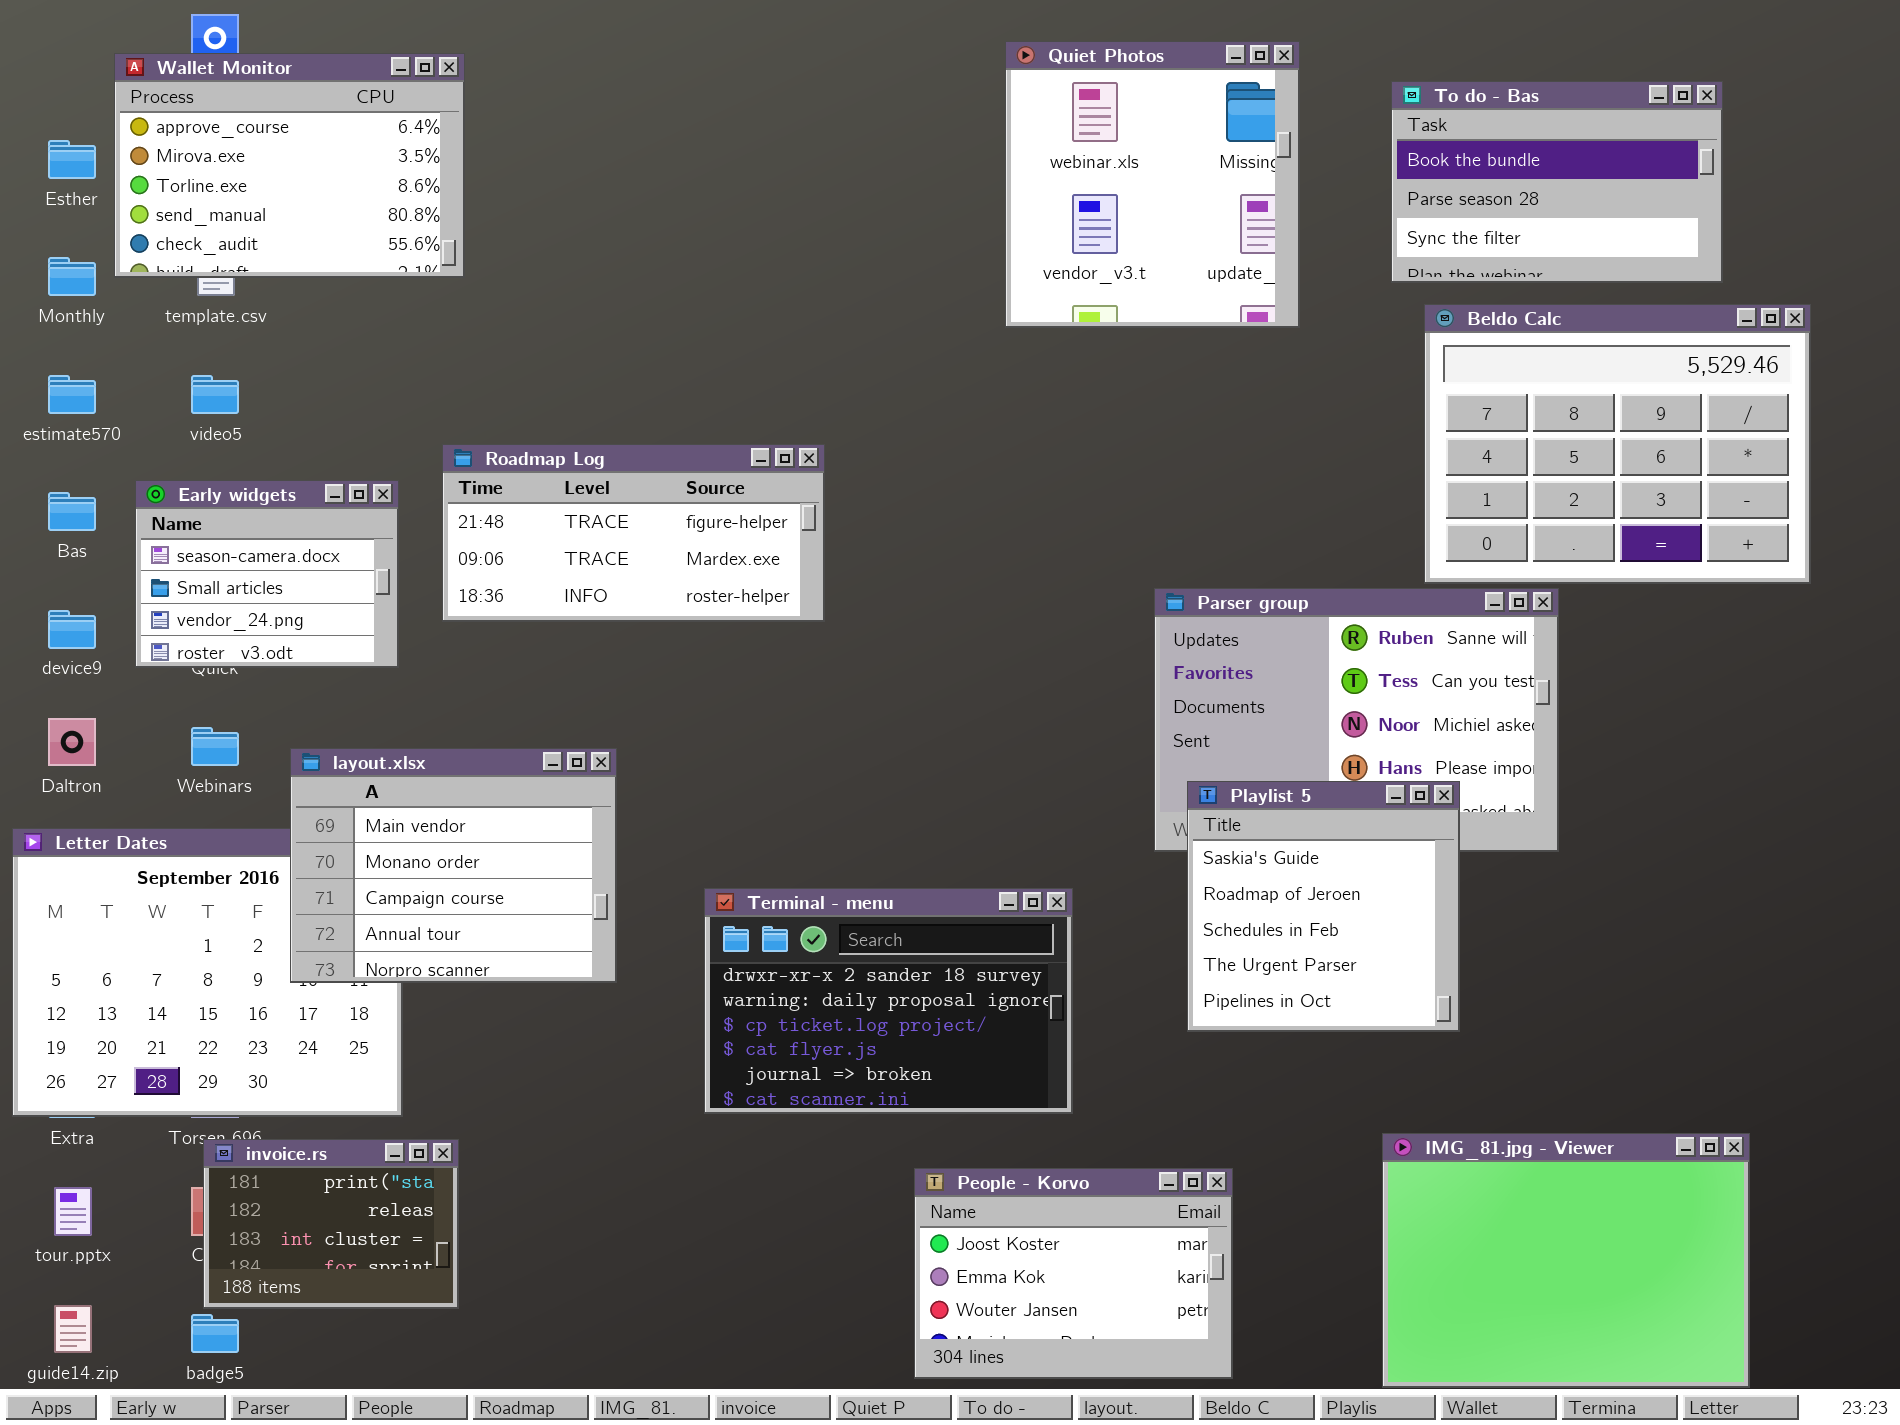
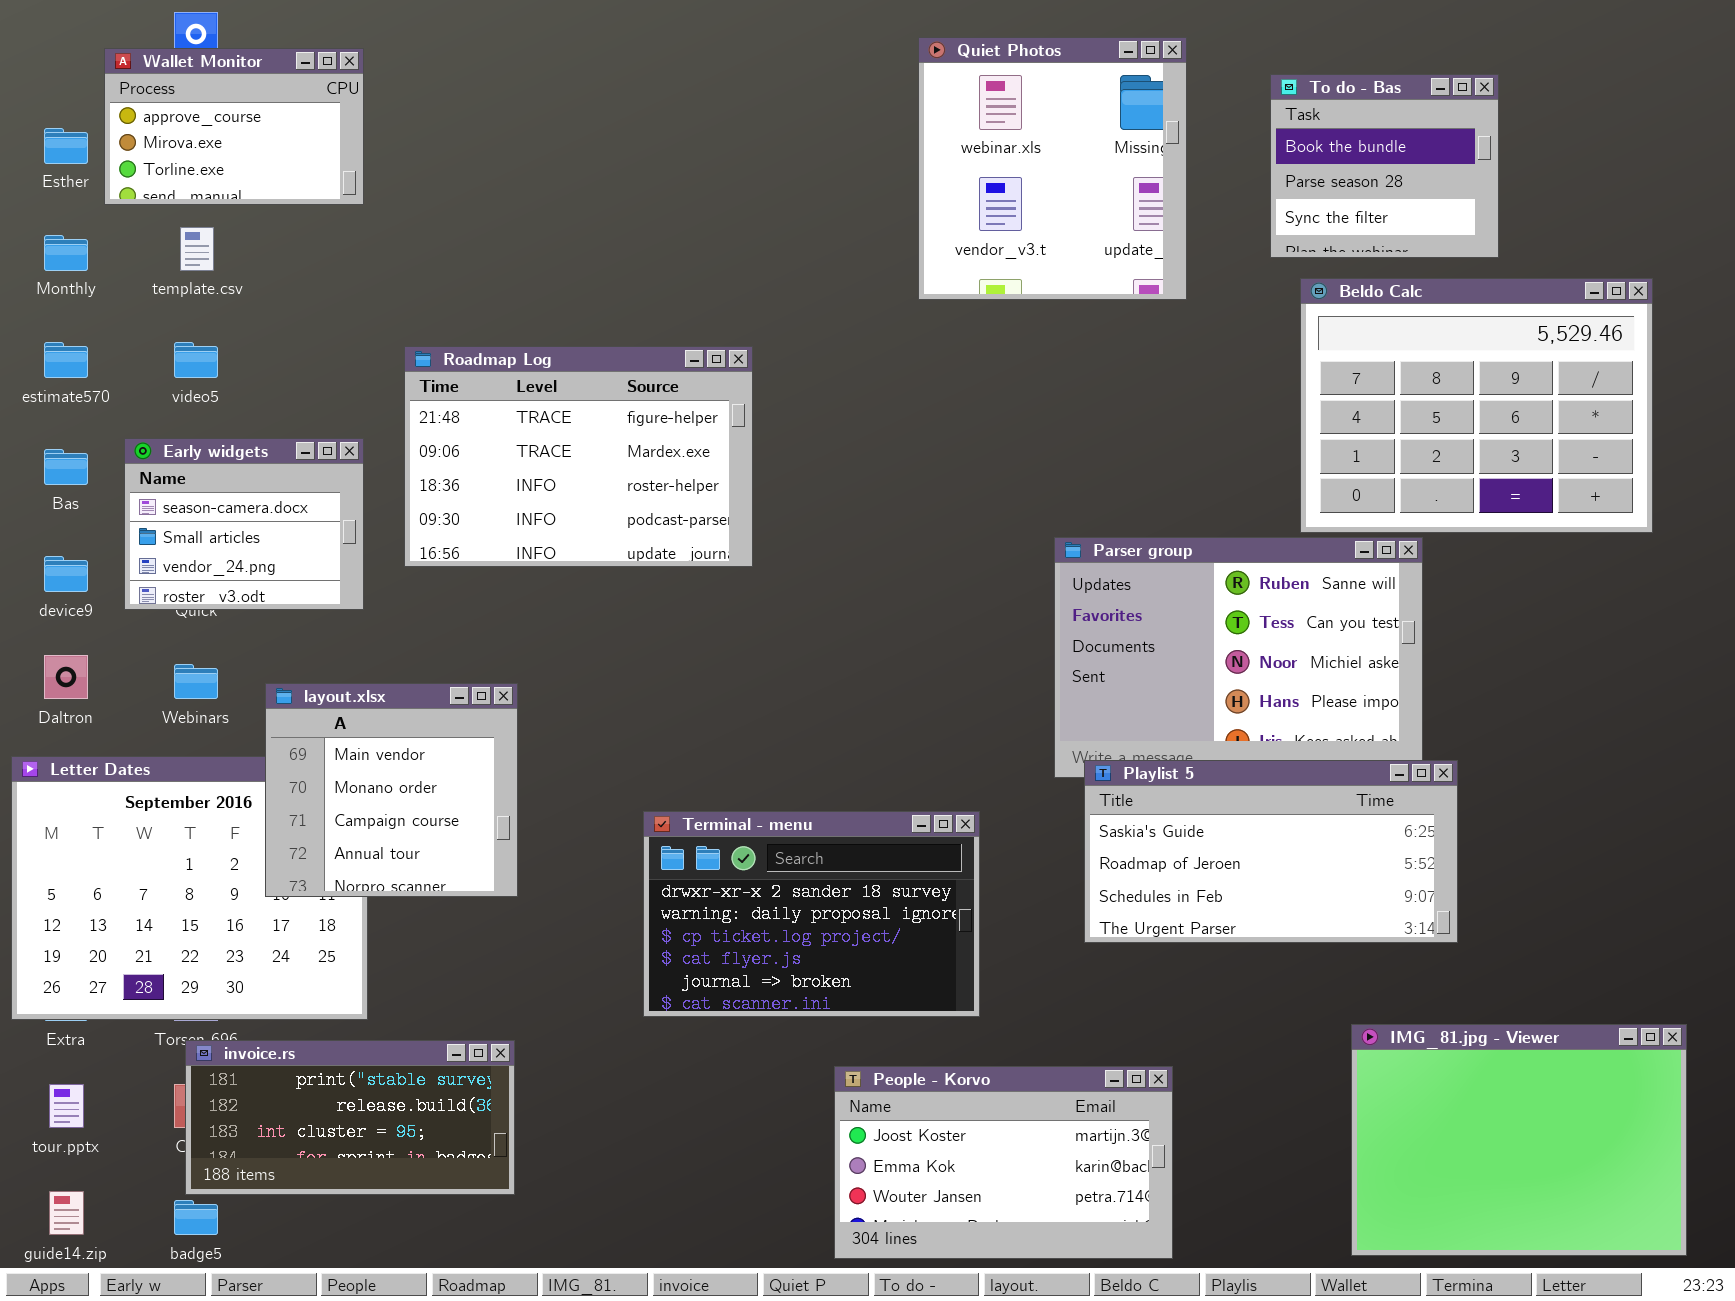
Wallet Monitor: [114,53,465,278] -> [104,48,364,205], resized
To do - Bas: [1391,81,1723,283] -> [1270,74,1499,258], resized
Roadmap Log: [442,444,825,622] -> [404,346,753,567], resized
layout.xlsx: [290,748,617,983] -> [265,683,518,897], resized
Playlist 5: [1187,781,1460,1032] -> [1084,760,1458,943], resized
IMG_81.jpg - Viewer: [1382,1133,1750,1388] -> [1351,1024,1687,1256], moved
invoice.rs: [203,1139,459,1309] -> [185,1040,515,1195], resized
People - Korvo: [914,1168,1233,1379] -> [834,1066,1173,1259], resized

